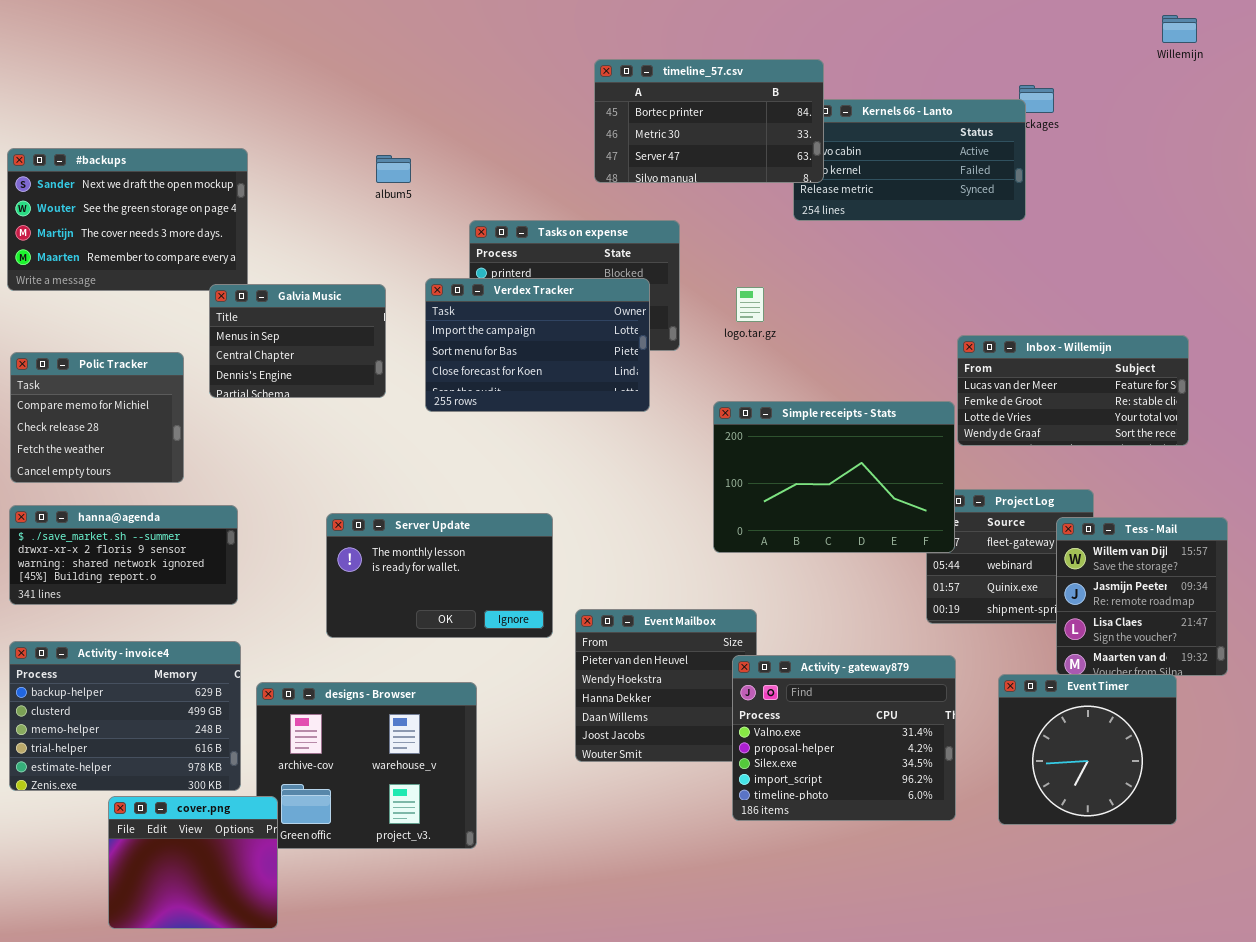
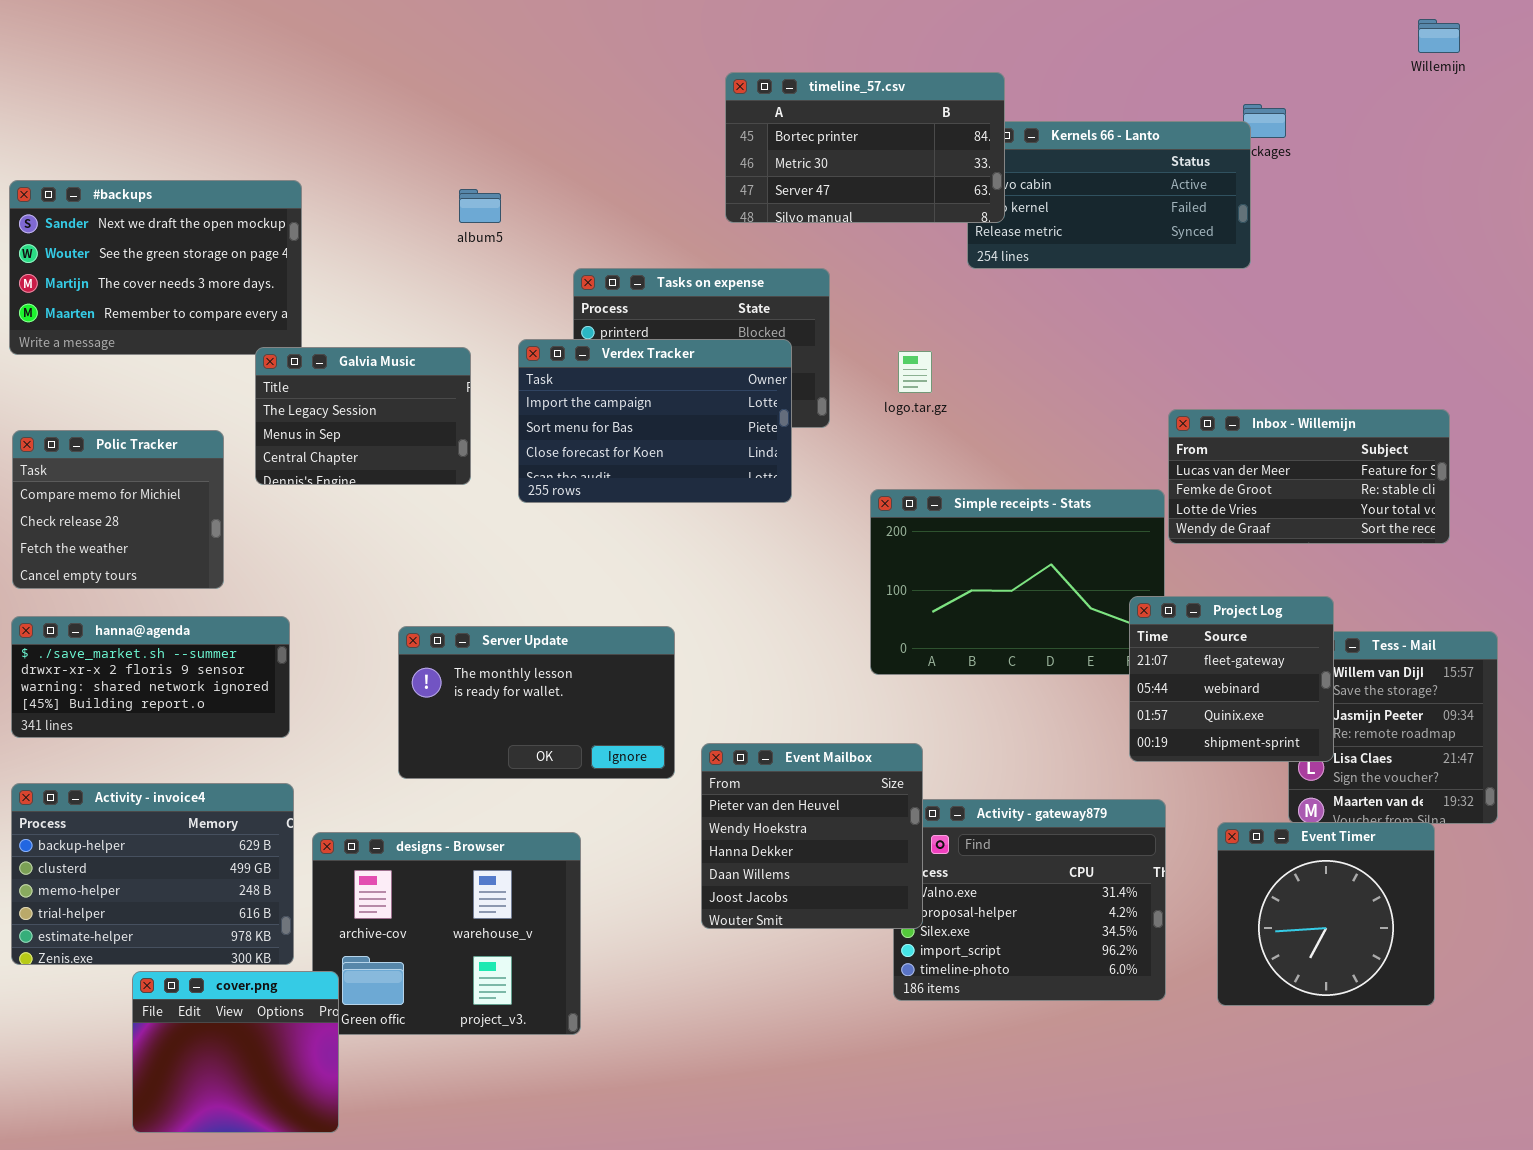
Galvia Music: [209,284,386,398] -> [255,347,471,485], scrolled up 1 row
Project Log: [926,489,1094,624] -> [1129,596,1334,762], raised
Event Mailbox: [575,609,757,762] -> [701,743,923,929], raised

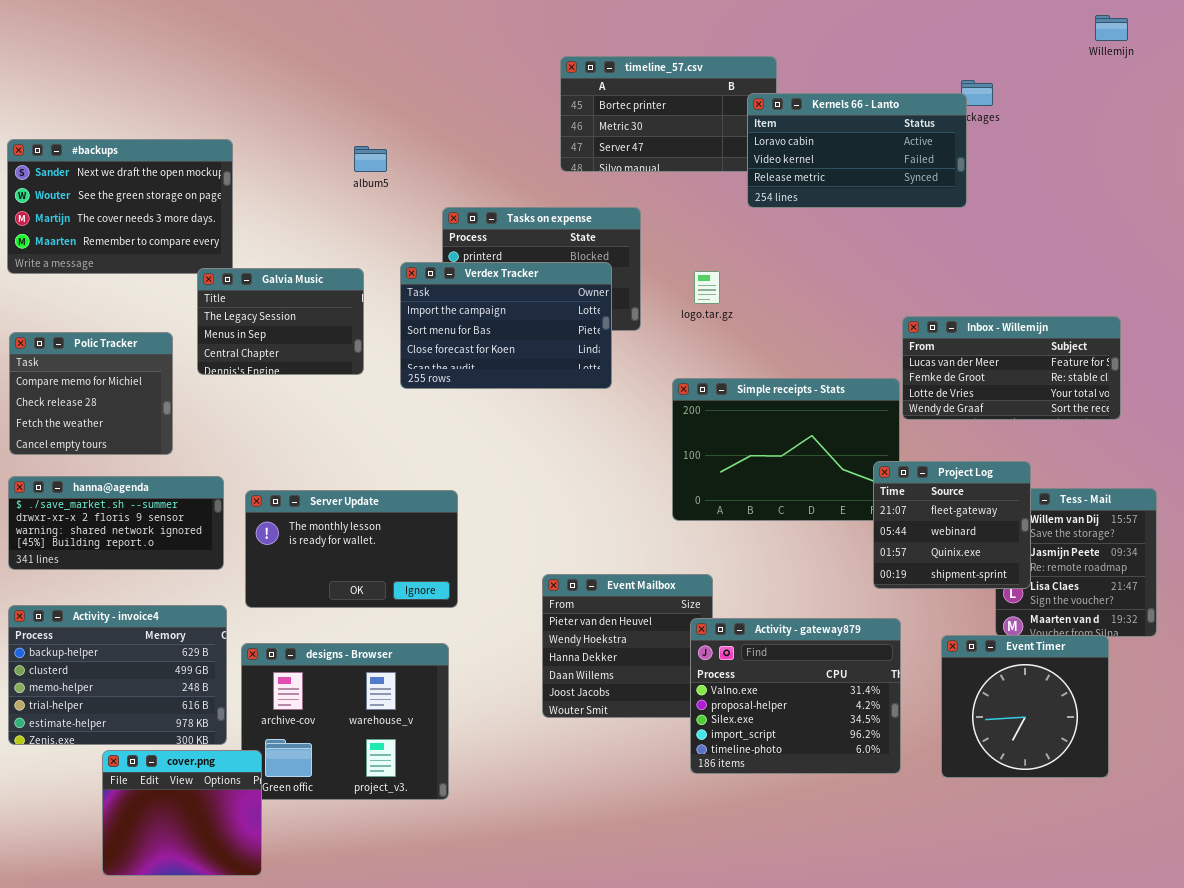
Kernels 66 - Lanto: [967,121,1251,269] -> [747,93,967,208], raised
Server Update: [398,626,675,779] -> [245,490,458,608], moved
Activity - gateway879: [893,799,1166,1001] -> [690,618,901,774], raised

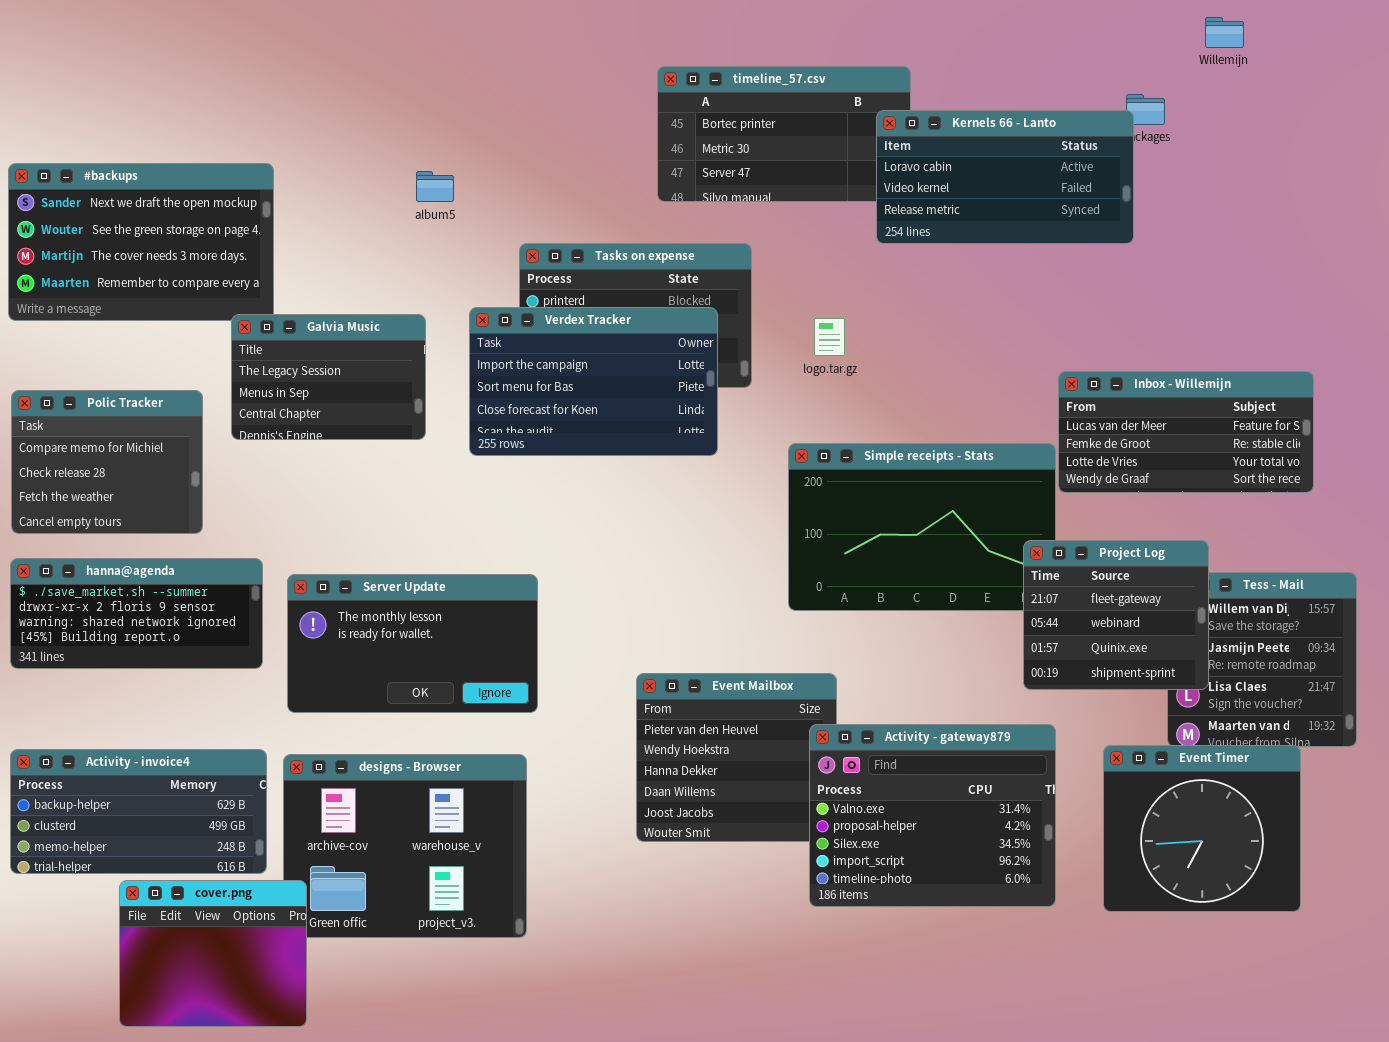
Willemijn: [1095,15,1128,41] -> [1205,17,1244,48], moved
Activity - invoice4: [8,605,227,745] -> [10,749,267,874], resized

